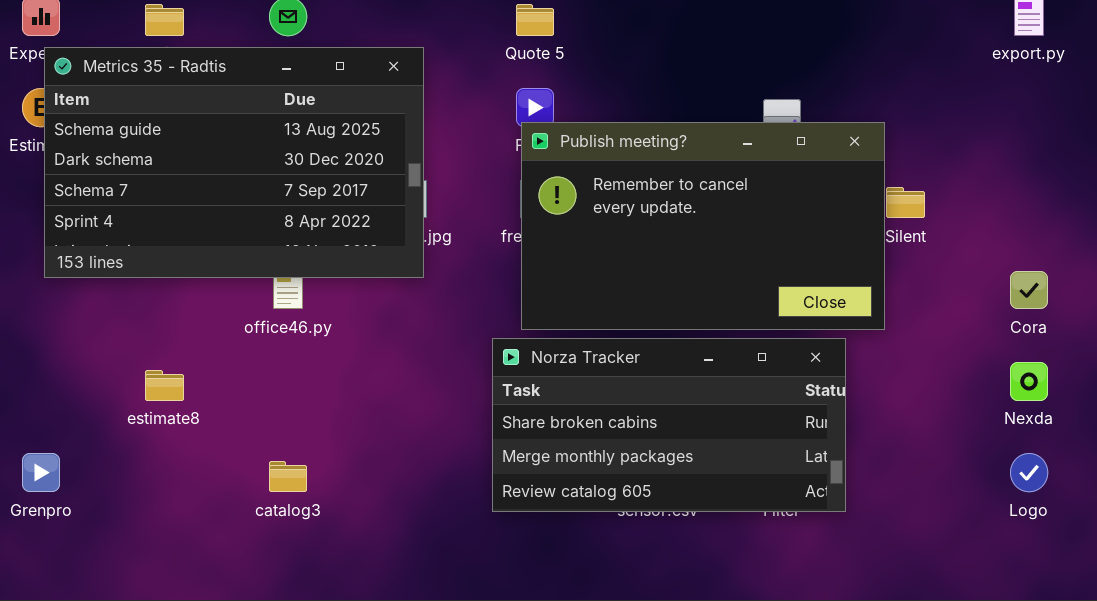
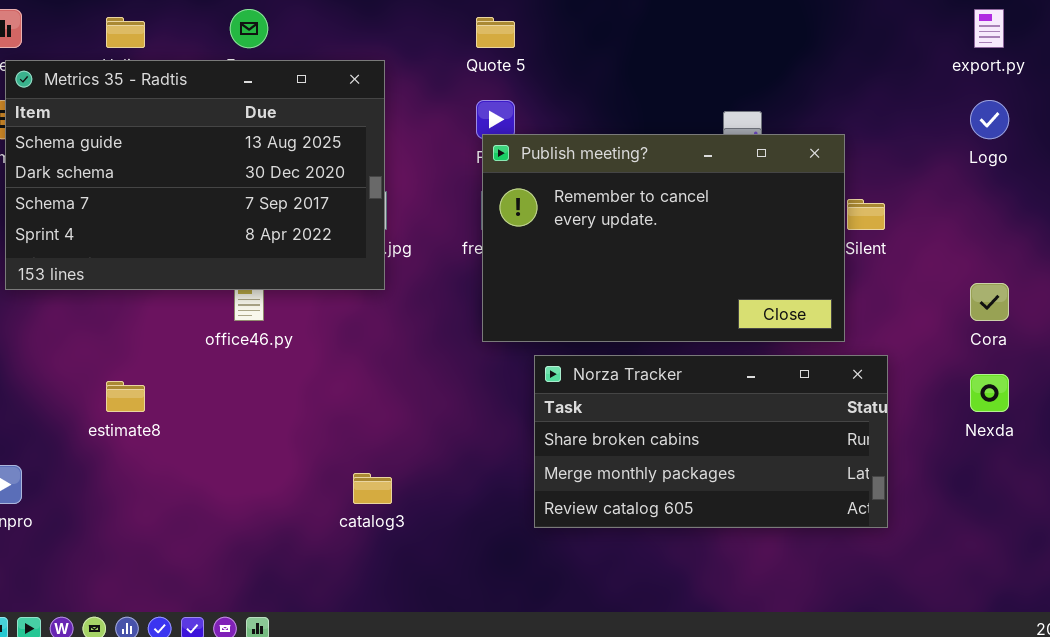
Norza Tracker: [492,338,846,512] -> [534,355,888,528], moved
Logo: [1010,453,1048,492] -> [970,100,1009,139], moved
catalog3: [269,461,307,492] -> [353,473,392,504], moved

